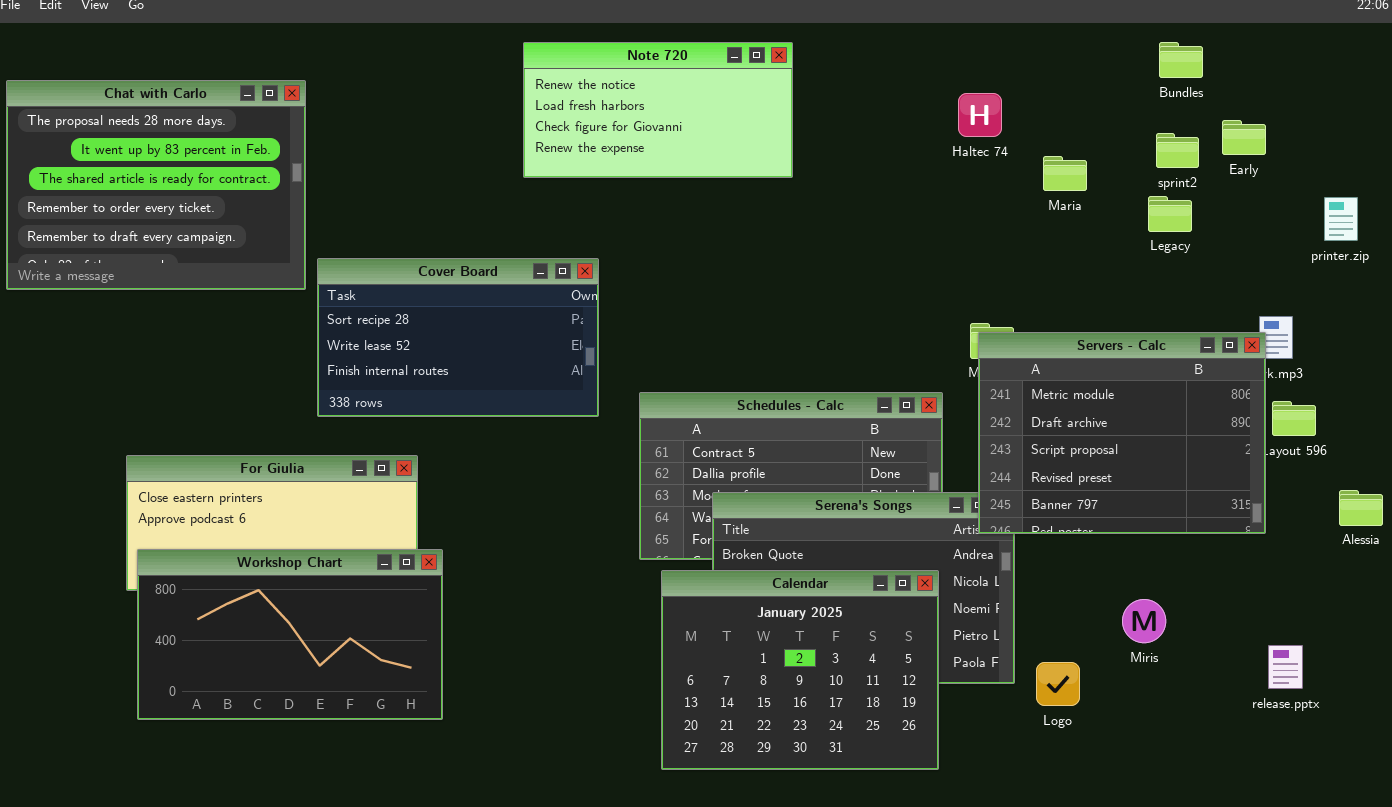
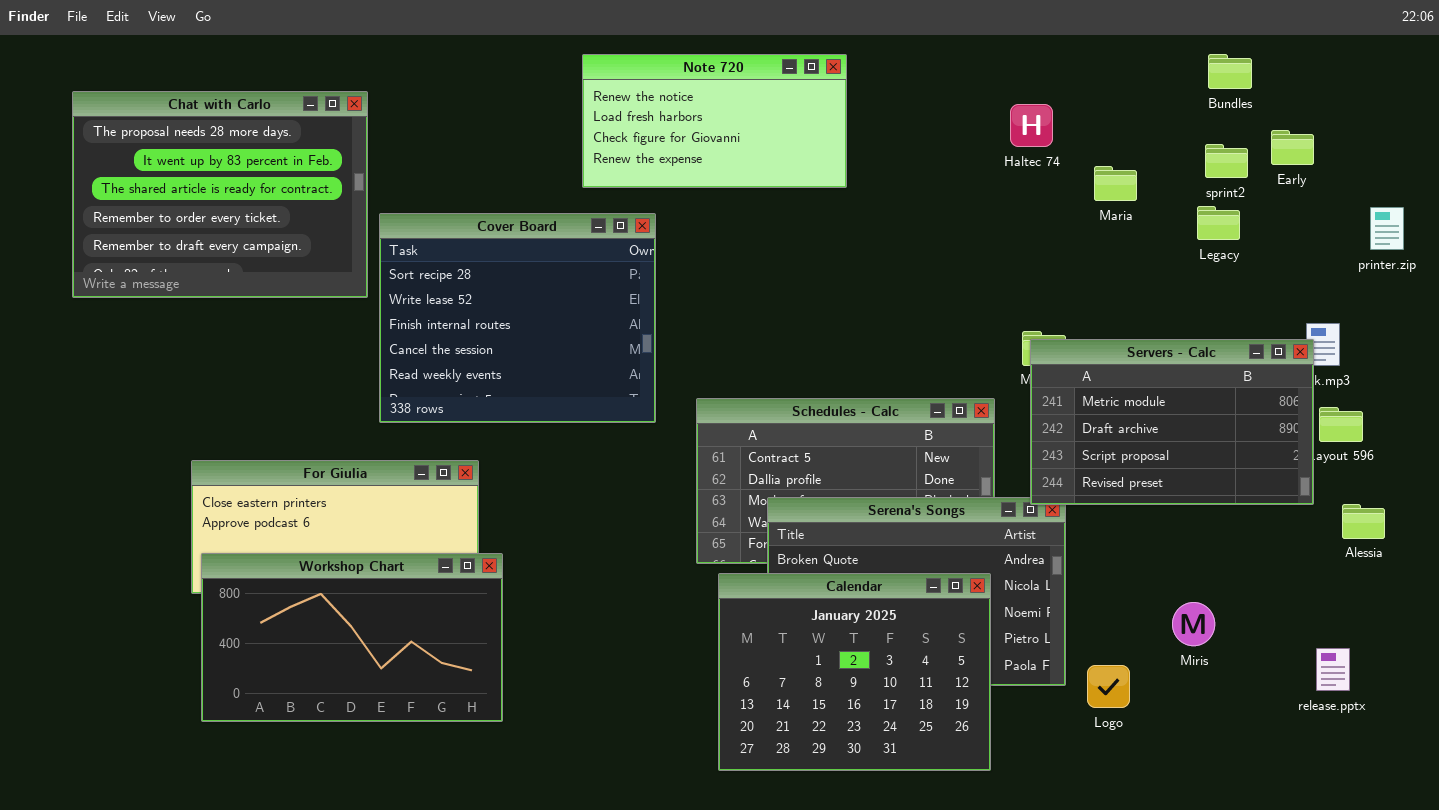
Cover Board: [317,258,599,417] -> [379,213,656,423], resized
Servers - Calc: [978,332,1266,534] -> [1030,339,1314,505], resized
Alessia: [1339,490,1383,526] -> [1342,504,1385,539], moved

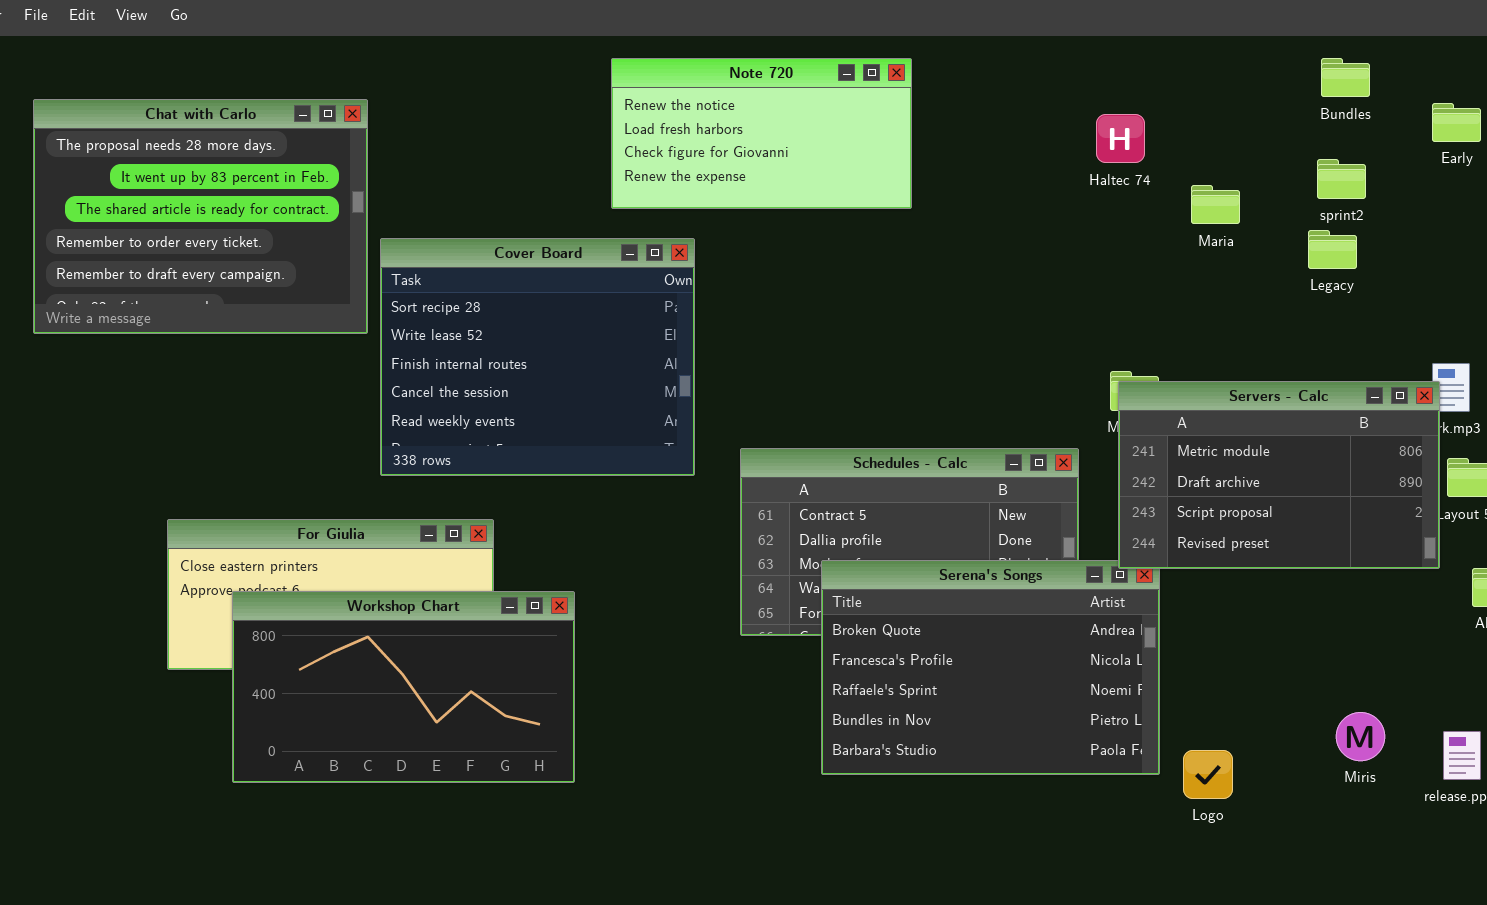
Early: [1271,130,1314,165] -> [1432,103,1481,142], moved
Workshop Chart: [201,553,503,722] -> [232,591,575,783], moved
Calendar: [718,573,991,771] -> none, closed
Miris: [1172,602,1215,646] -> [1336,712,1385,761], moved

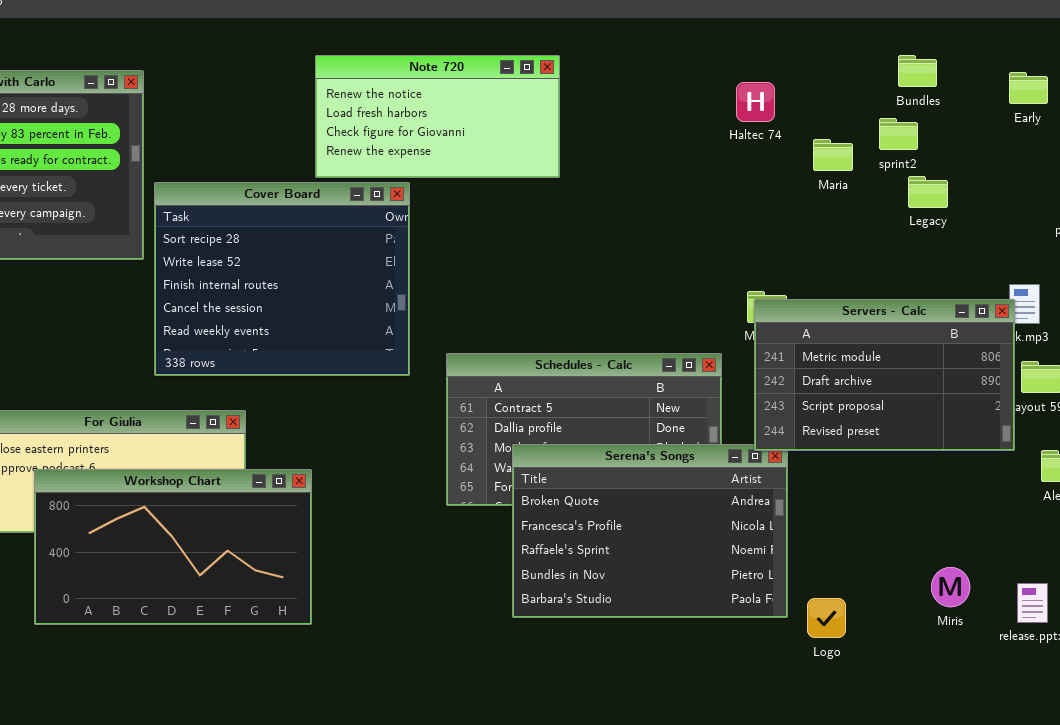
Note 720: [611,58,912,209] -> [315,55,560,178], moved
Bundles: [1321,58,1370,97] -> [898,55,937,87], moved
sprint2: [1317,159,1366,199] -> [879,118,918,150], moved

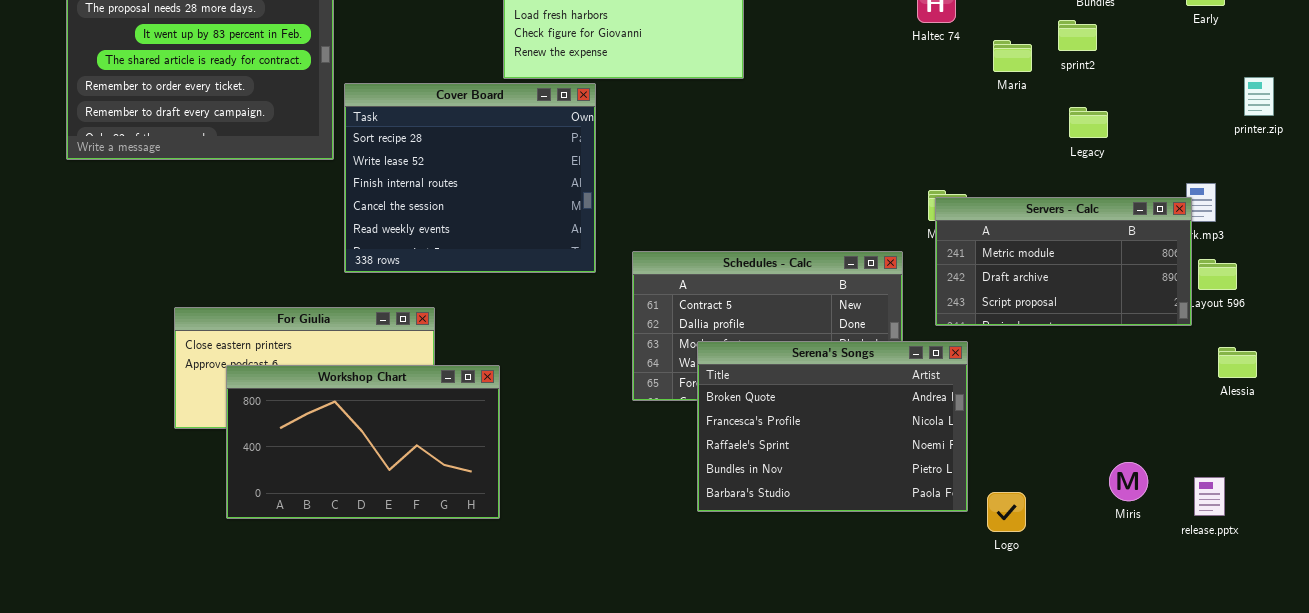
Legacy: [908,176,948,208] -> [1069,107,1108,138], moved
Servers - Calc: [754,299,1015,451] -> [935,197,1192,326], resized

